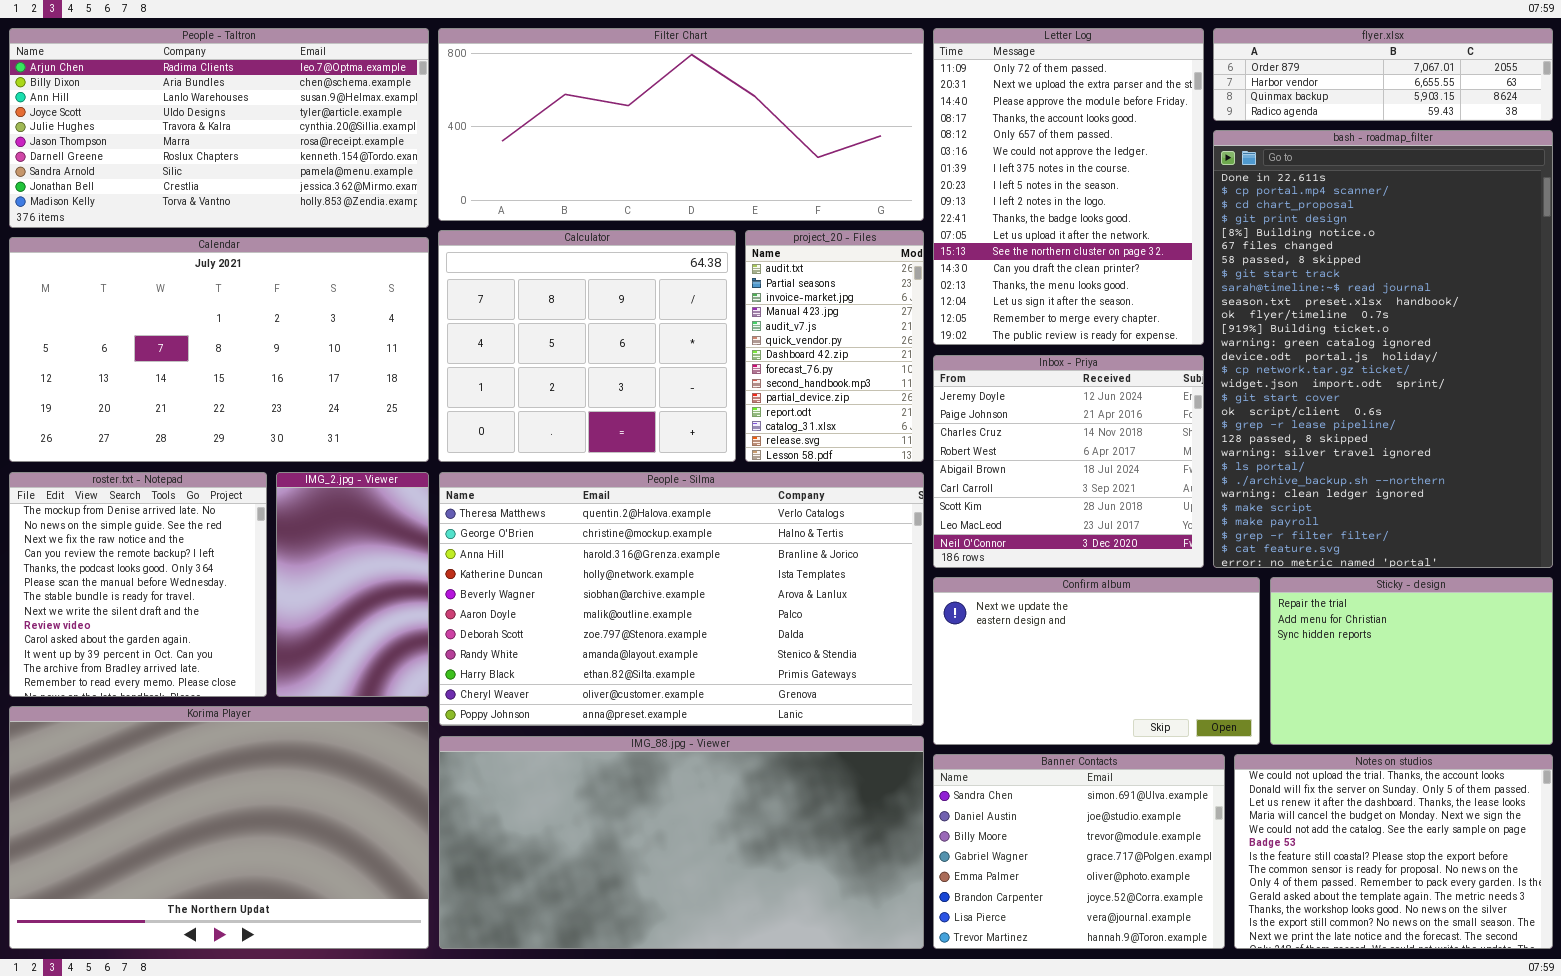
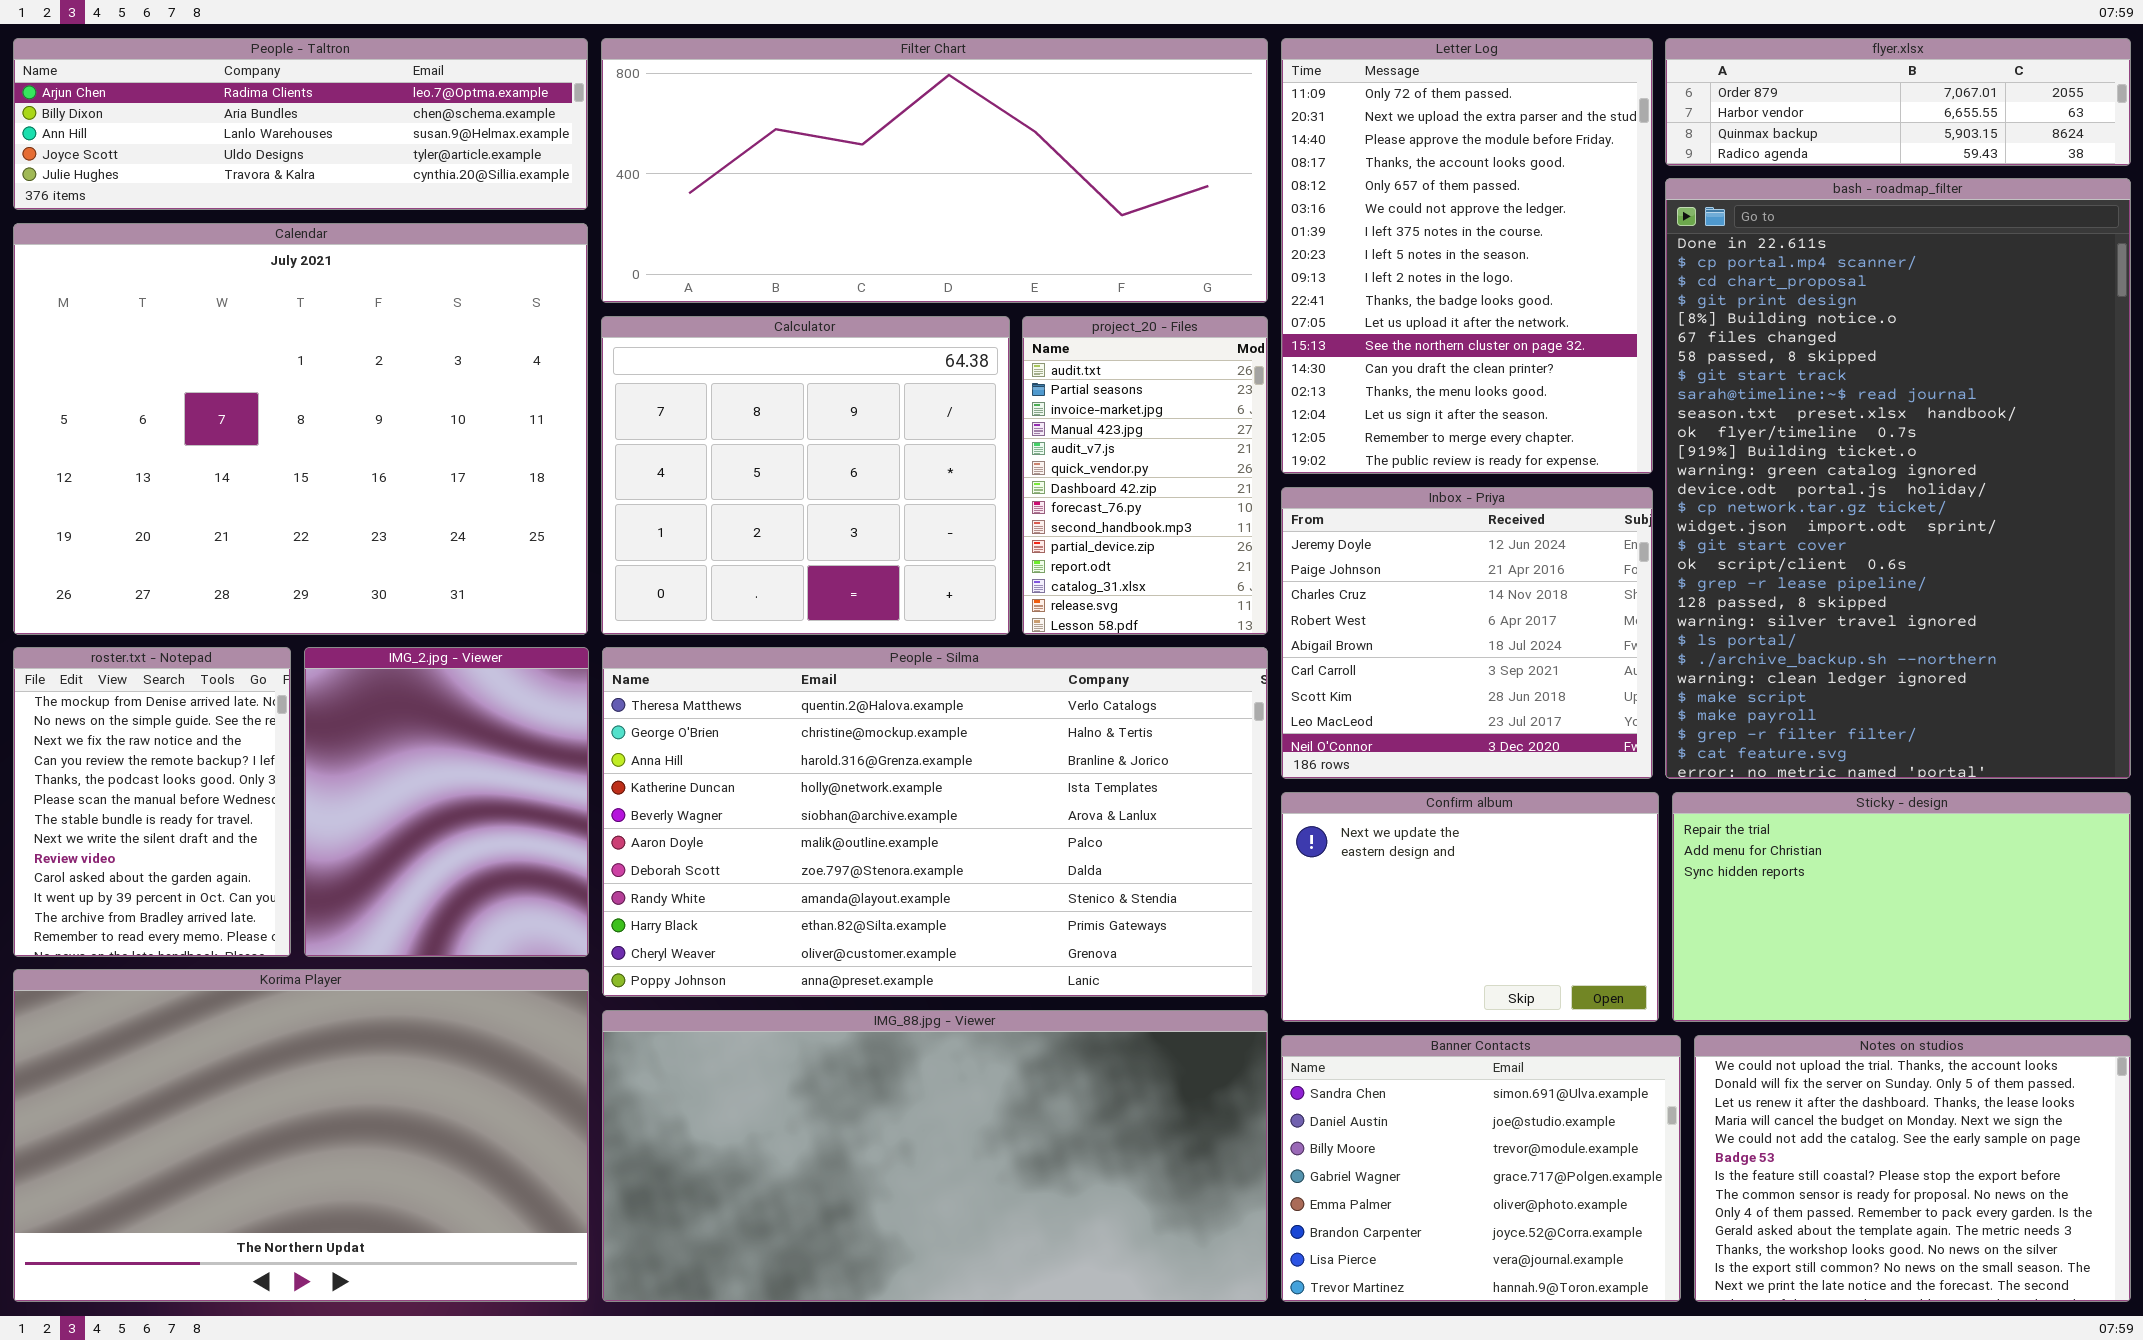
People - Taltron: [9,28,429,228] -> [13,38,588,210], resized
Calendar: [9,237,429,462] -> [13,223,588,635], resized
roster.txt - Notepad: [9,472,267,697] -> [13,647,291,957], resized
IMG_2.jpg - Viewer: [276,472,429,697] -> [304,647,589,957], resized
Confirm album: [933,577,1260,745] -> [1281,792,1659,1022], resized
Sticky - design: [1270,577,1553,745] -> [1672,792,2131,1022], resized

